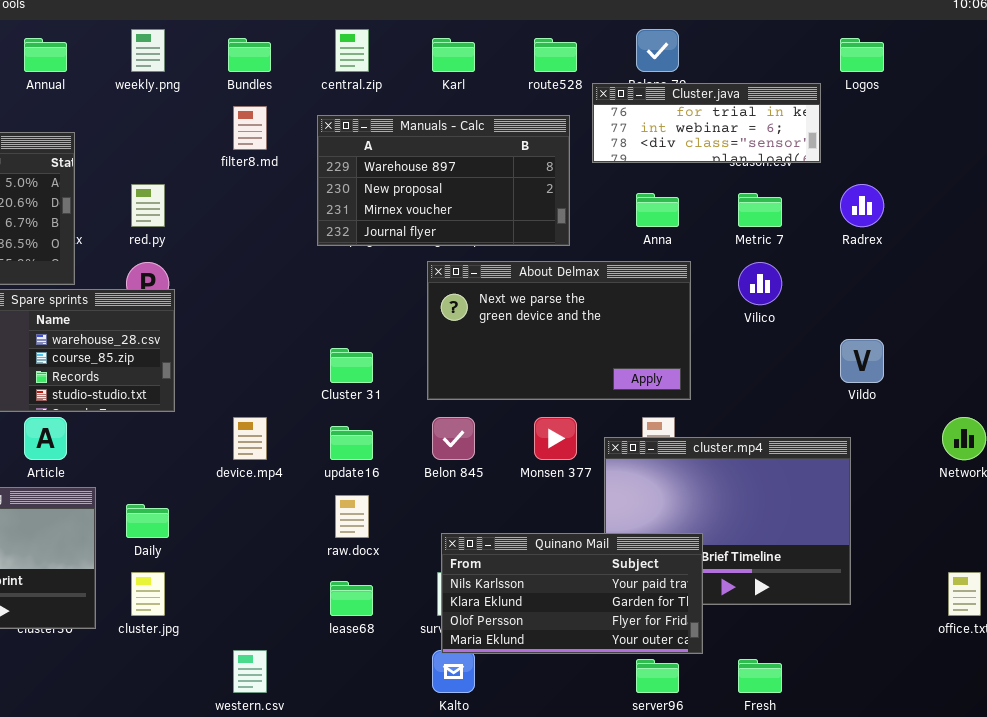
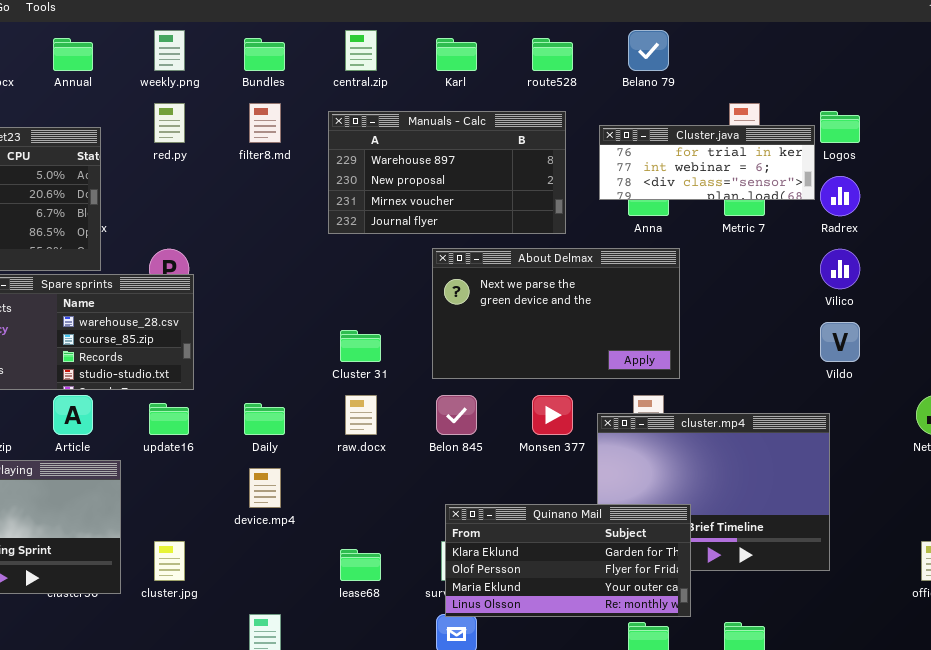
Logos: [840,38,884,72] -> [820,111,860,143], moved
Cluster.java: [592,83,821,163] -> [599,125,815,200], moved
red.py: [131,184,165,227] -> [154,103,185,143], moved
Vilico: [738,262,782,305] -> [820,249,860,289], moved
device.mp4: [233,417,267,460] -> [249,468,281,508], moved
update16: [330,426,373,460] -> [149,403,189,435], moved
raw.docx: [335,495,369,538] -> [345,395,377,435], moved
Daily: [126,504,169,538] -> [244,403,285,435], moved
Quinano Mail: [441,533,703,654] -> [445,504,691,617], scrolled down 1 row

